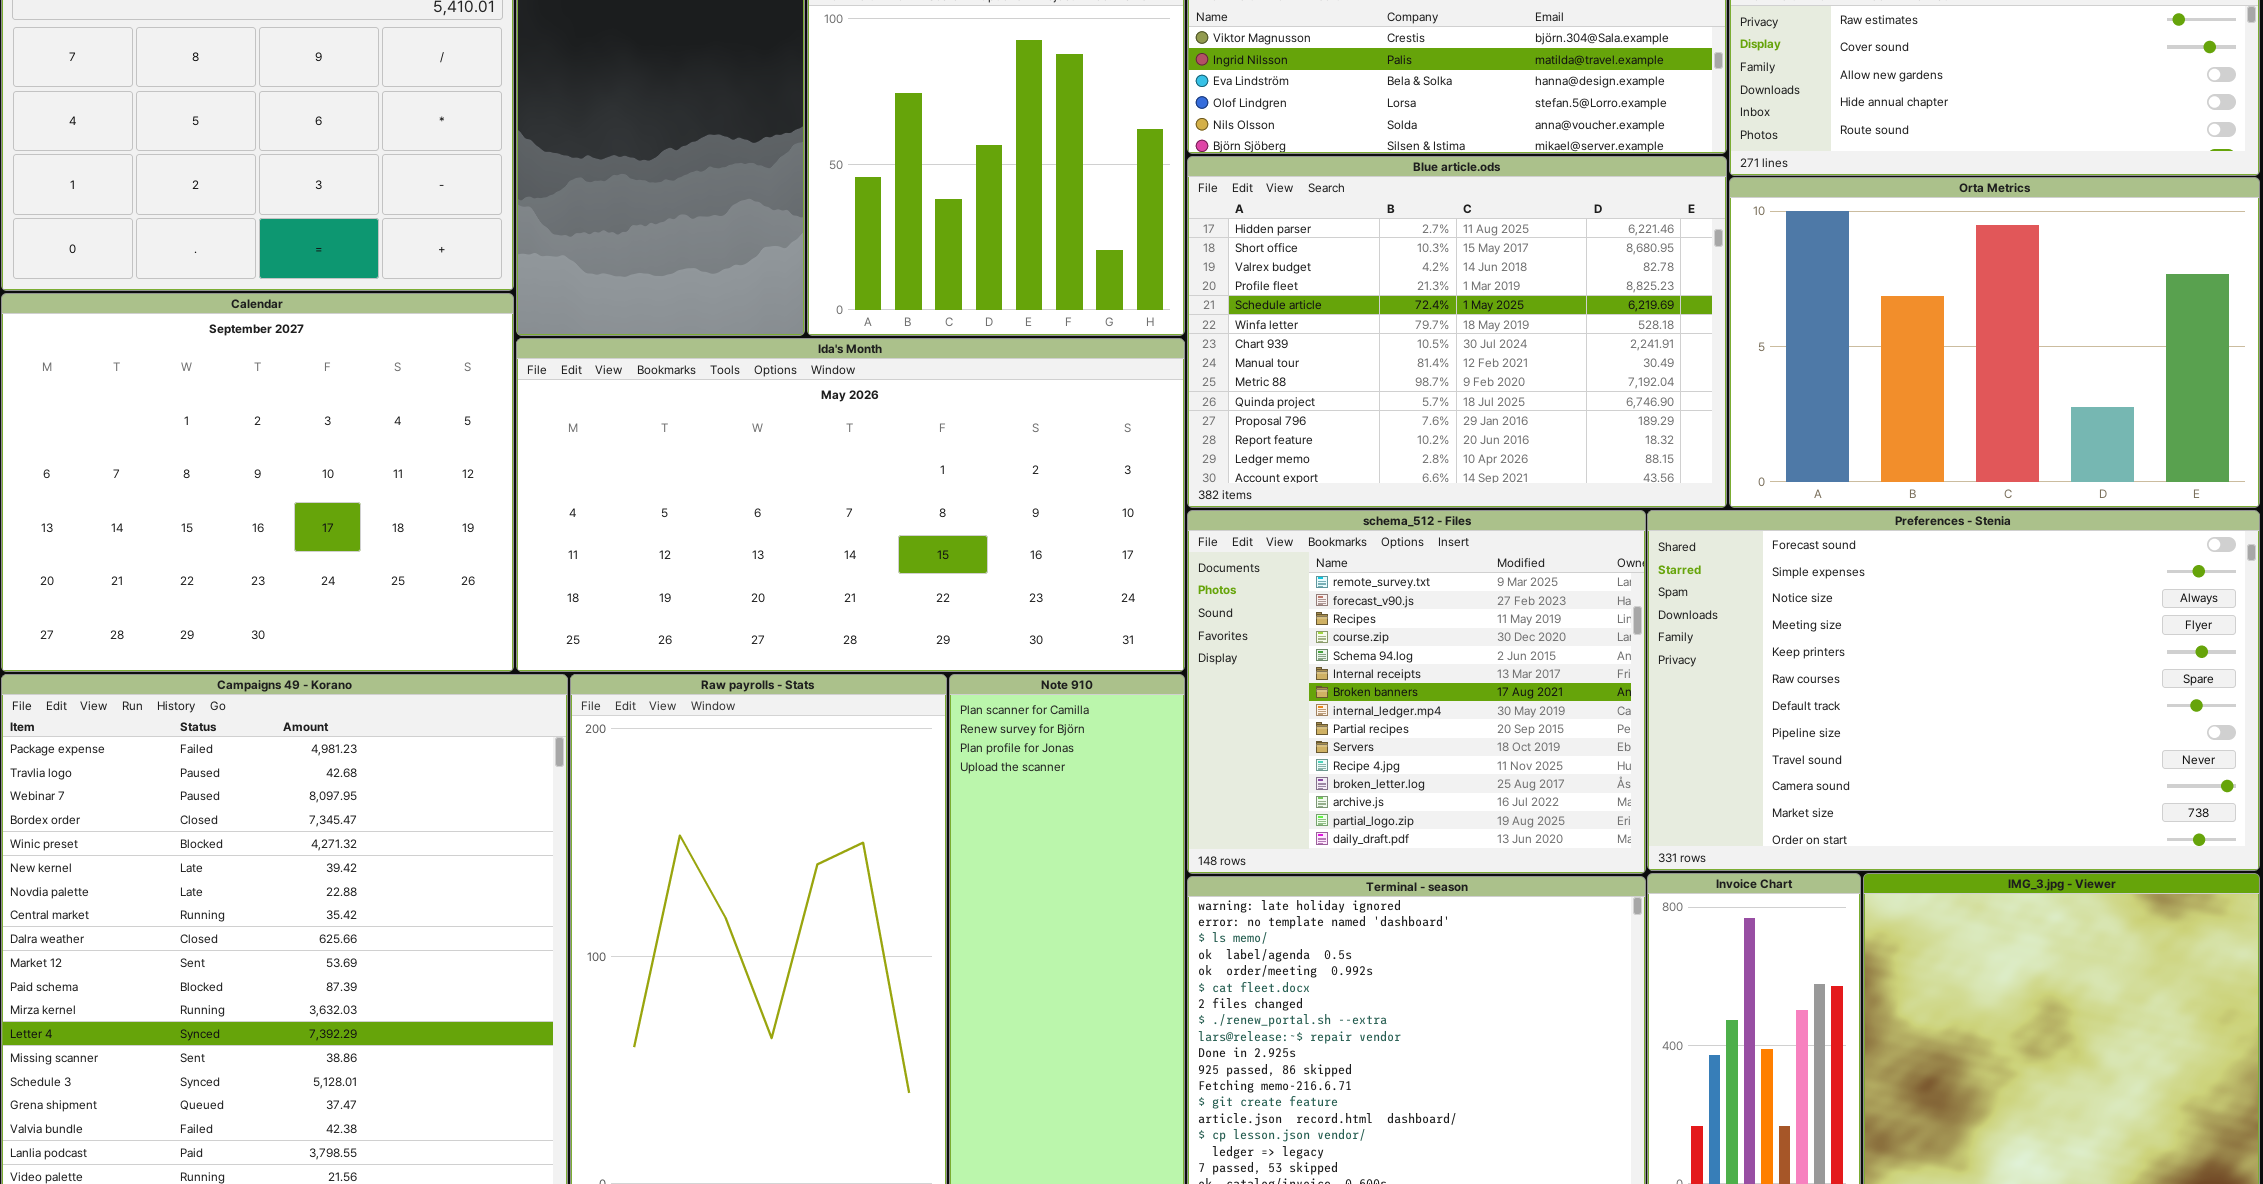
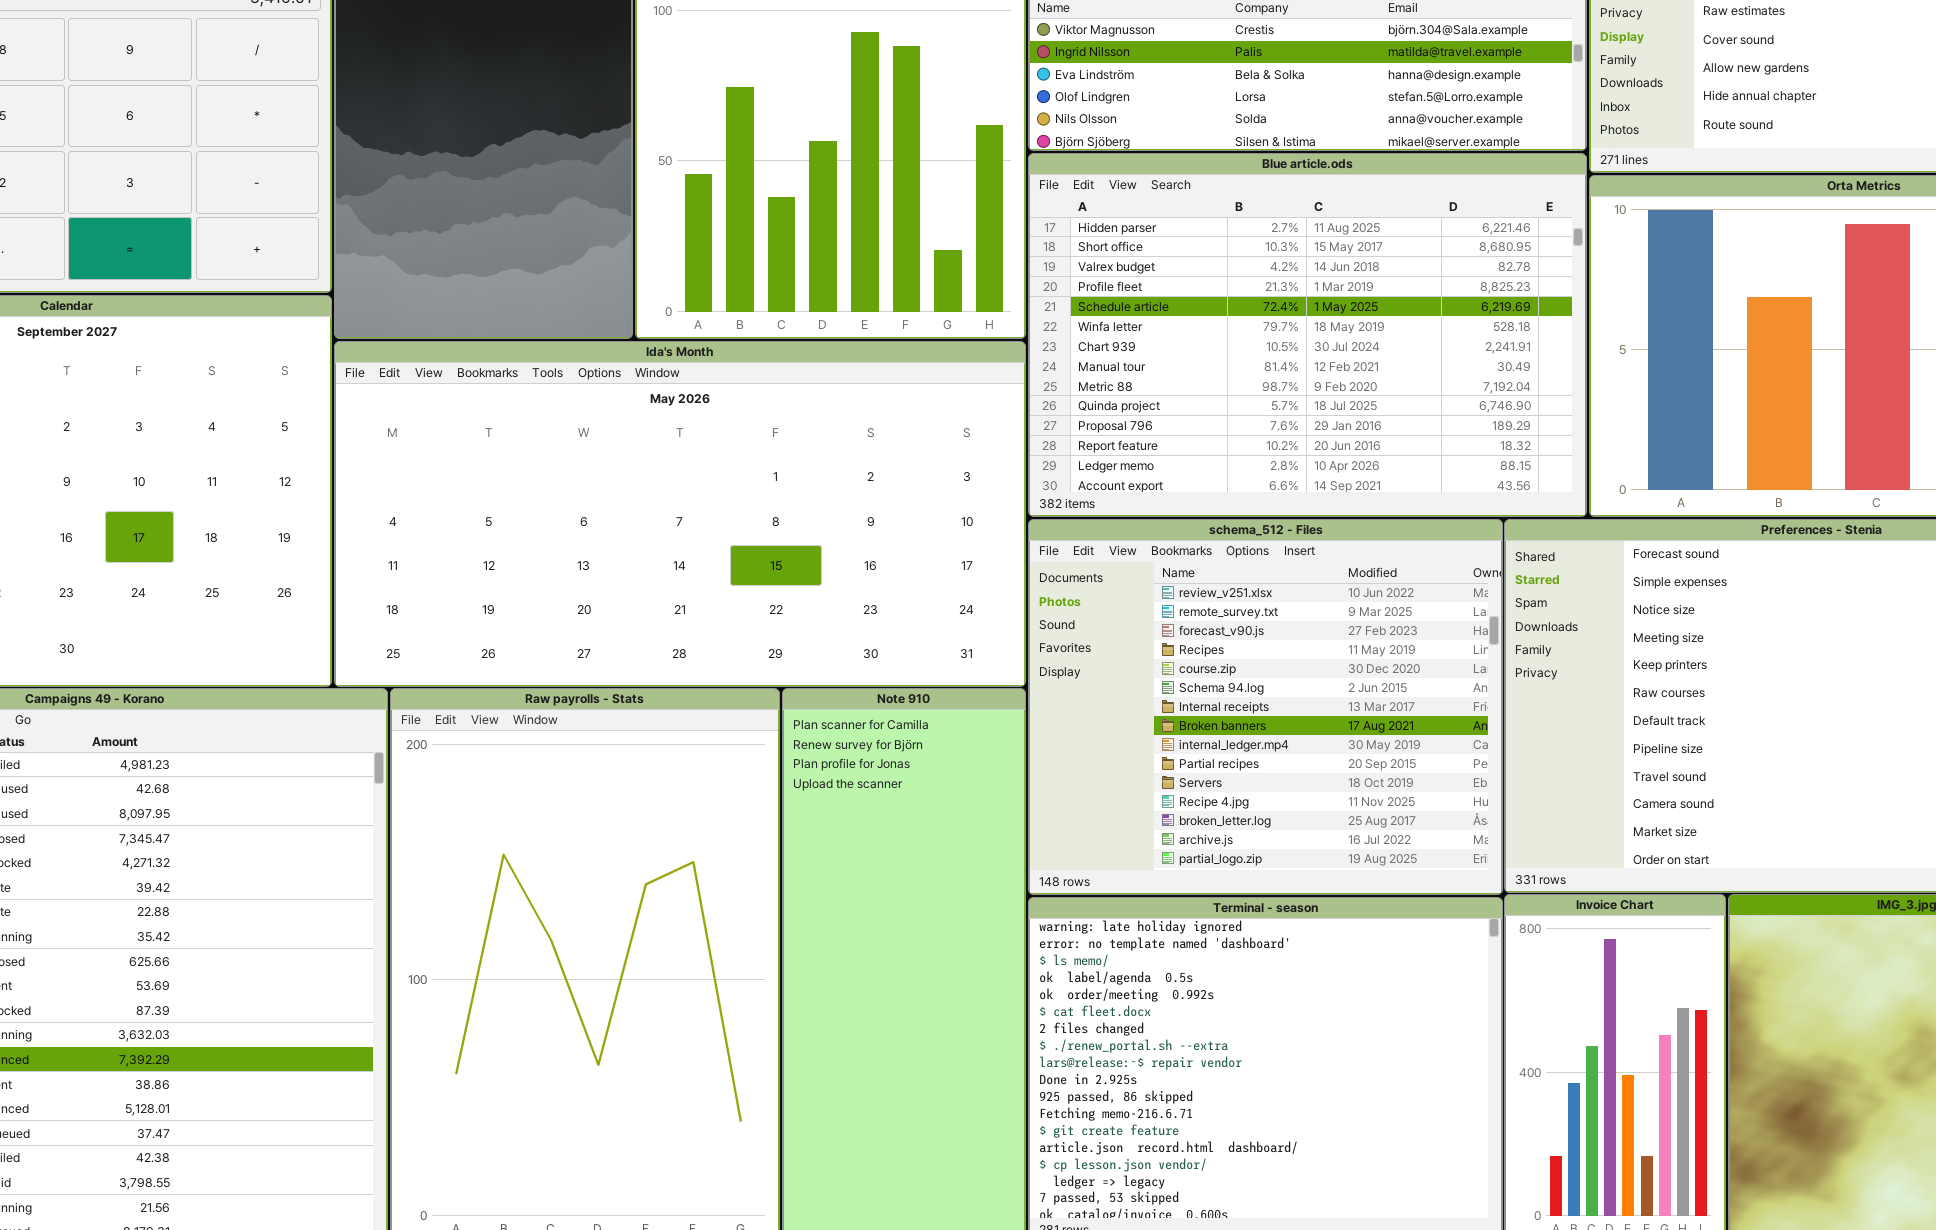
schema_512 - Files: [1187,510,1646,874] -> [1028,519,1503,895], scrolled up 1 row

